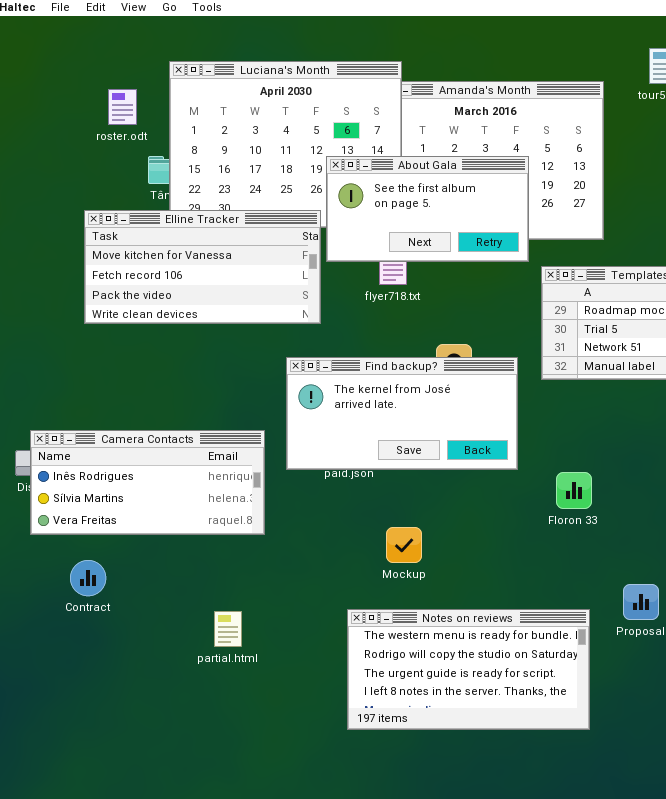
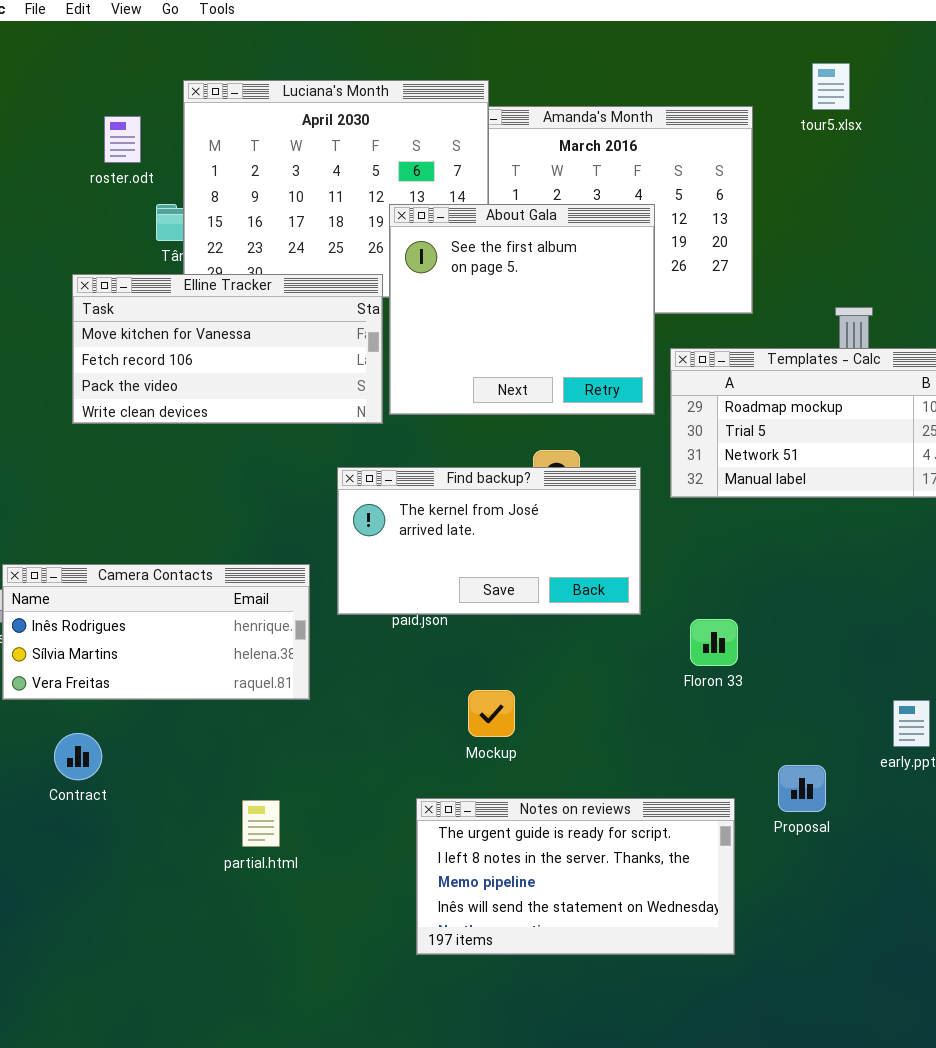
About Gala: [326,156,529,262] -> [389,204,655,415], resized
Notes on reviews: [347,609,590,730] -> [416,798,735,955], scrolled down 2 rows

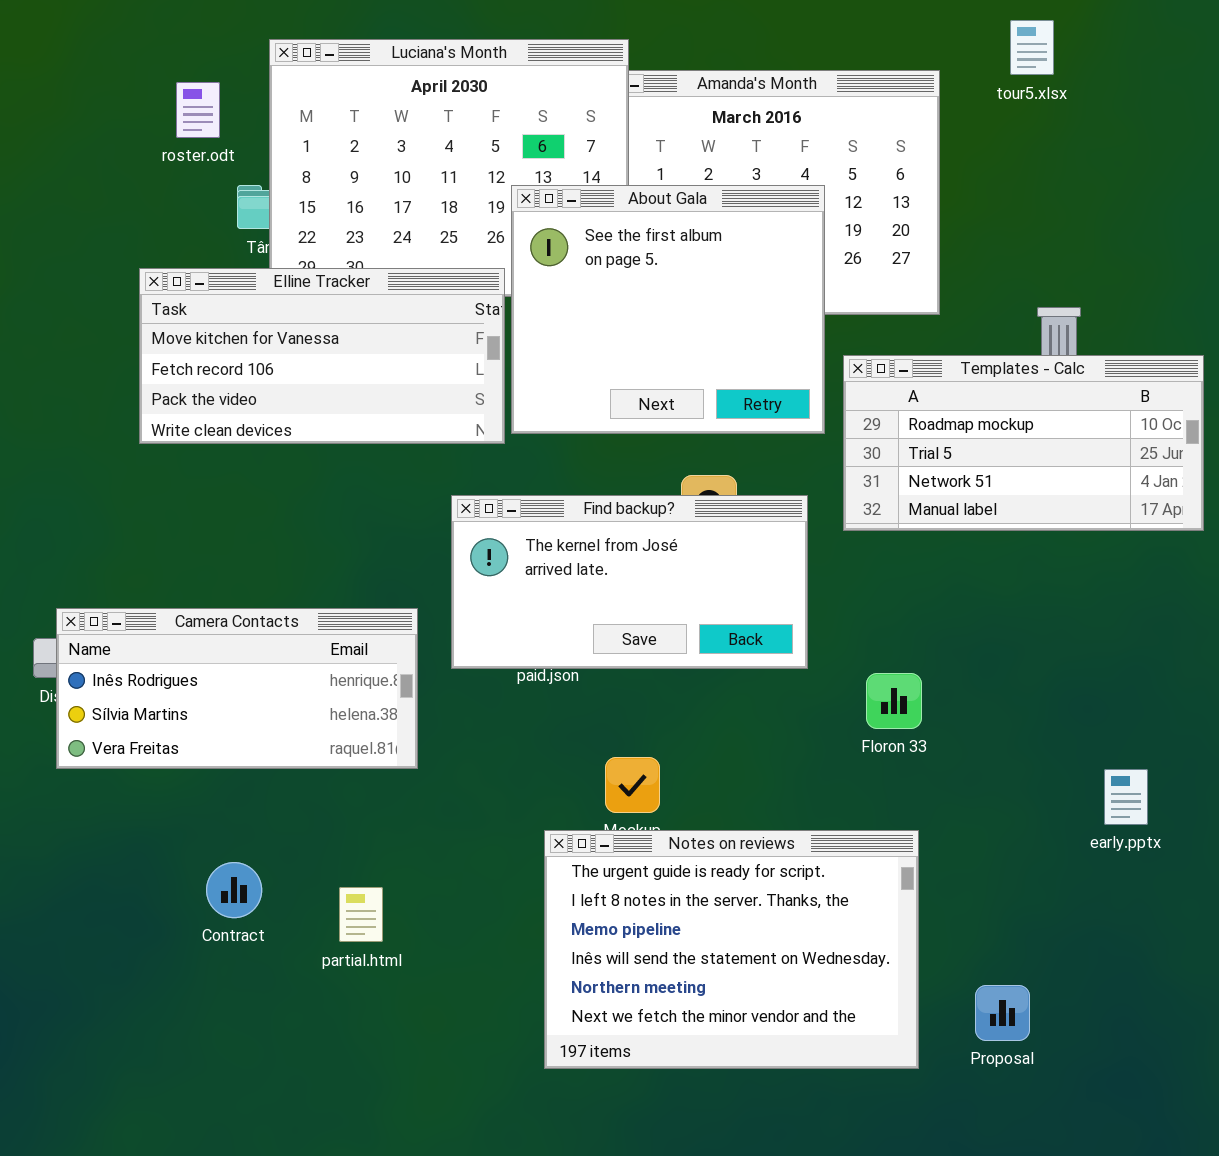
Contract: [54,733,102,780] -> [206,862,262,918], moved
Proposal: [778,765,826,812] -> [975,985,1030,1041], moved
Notes on reviews: [416,798,735,955] -> [544,830,919,1069], resized

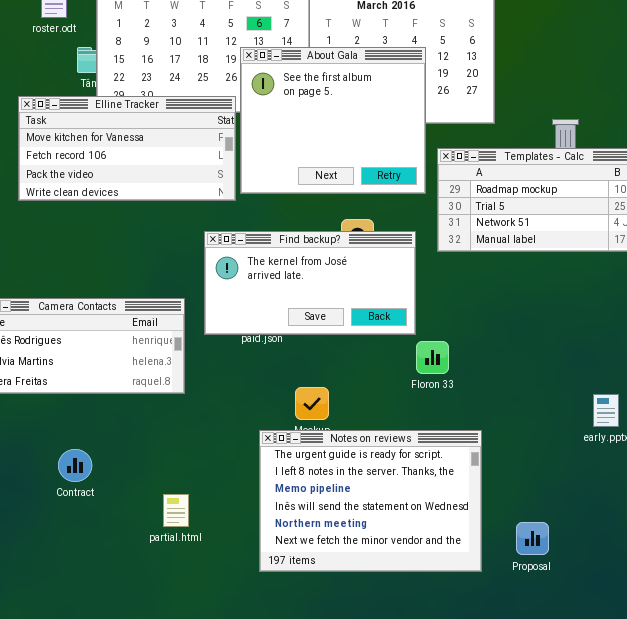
Floron 33: [866,673,922,729] -> [416,341,449,374], moved
partial.html: [339,887,383,942] -> [163,494,189,527], moved

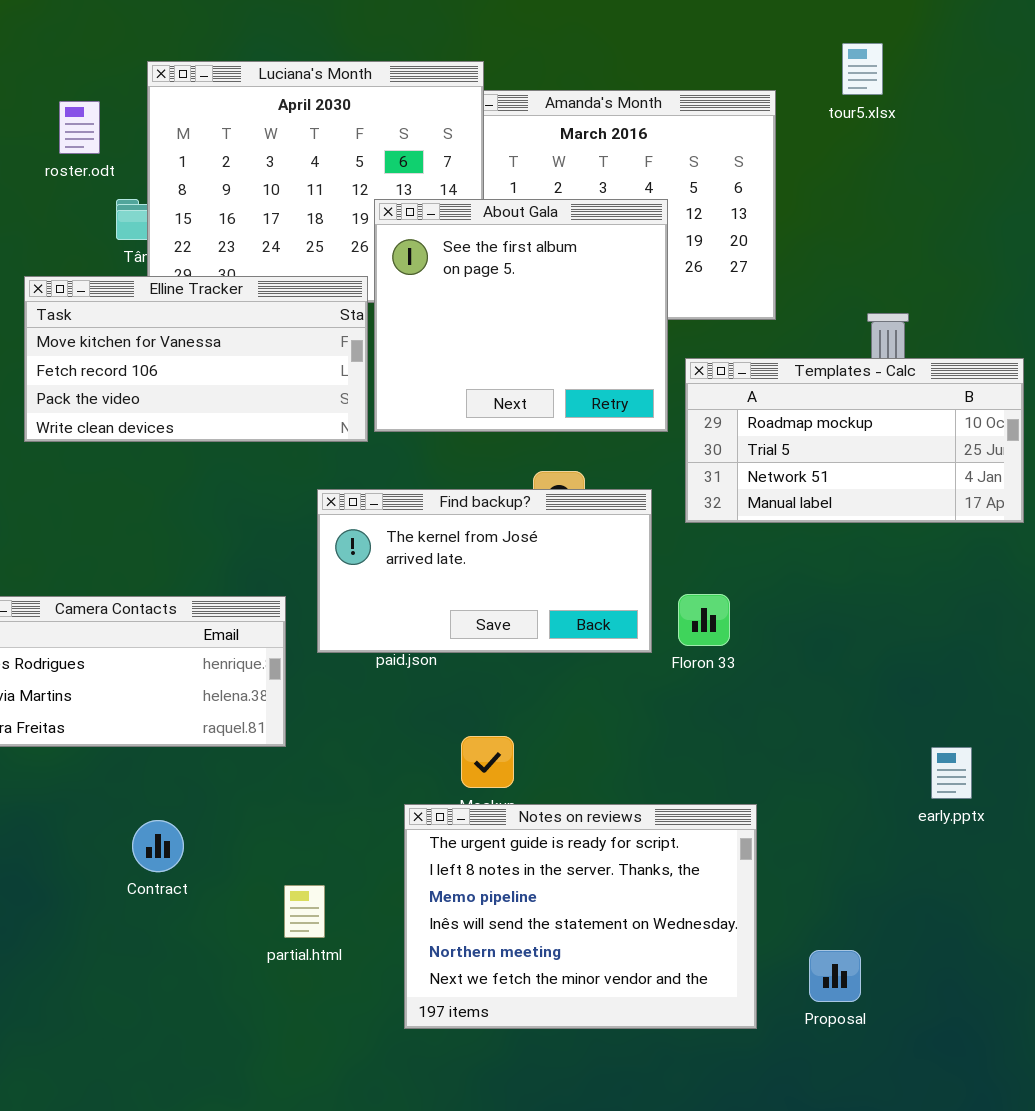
Floron 33: [416,341,449,374] -> [678,594,730,646], moved
Contract: [58,449,92,482] -> [132,820,184,872], moved
partial.html: [163,494,189,527] -> [284,885,325,938], moved

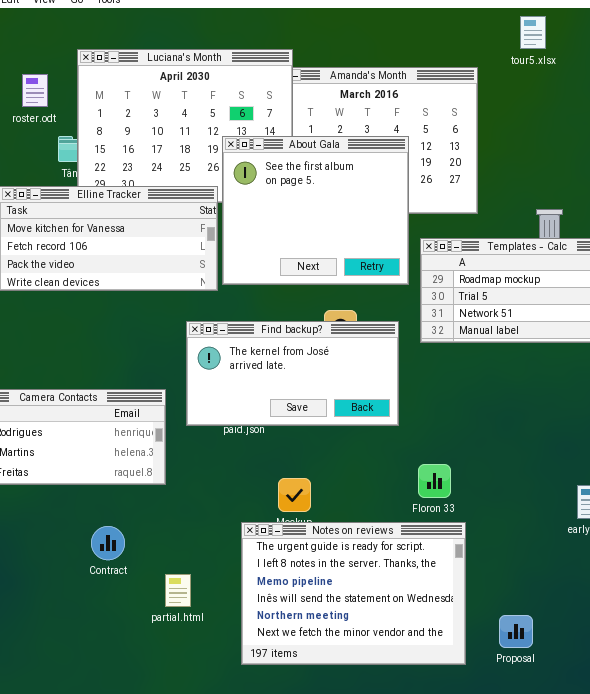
tour5.xlsx: [842,43,883,95] -> [520,16,546,49], moved
Floron 33: [678,594,730,646] -> [418,464,451,498], moved
Contract: [132,820,184,872] -> [91,526,125,560], moved

